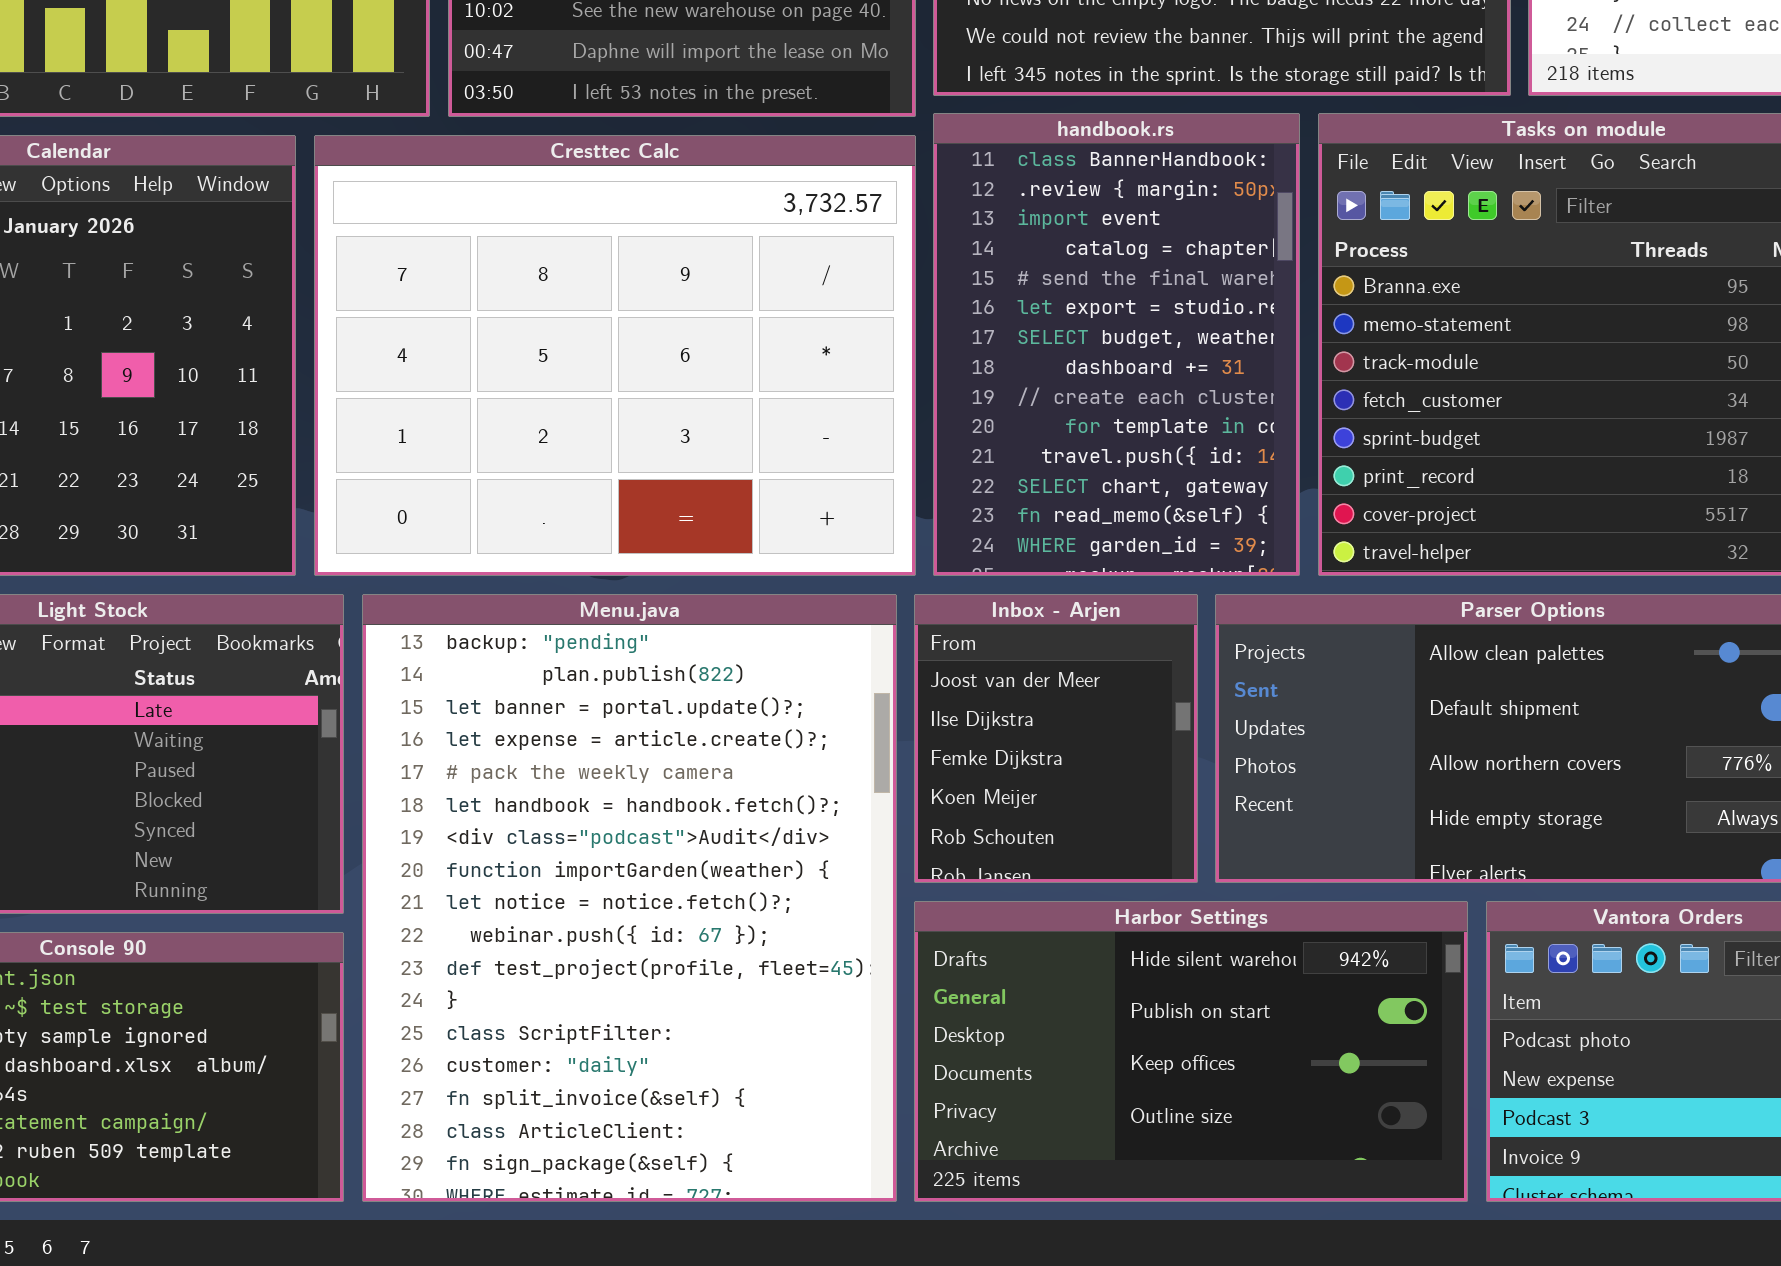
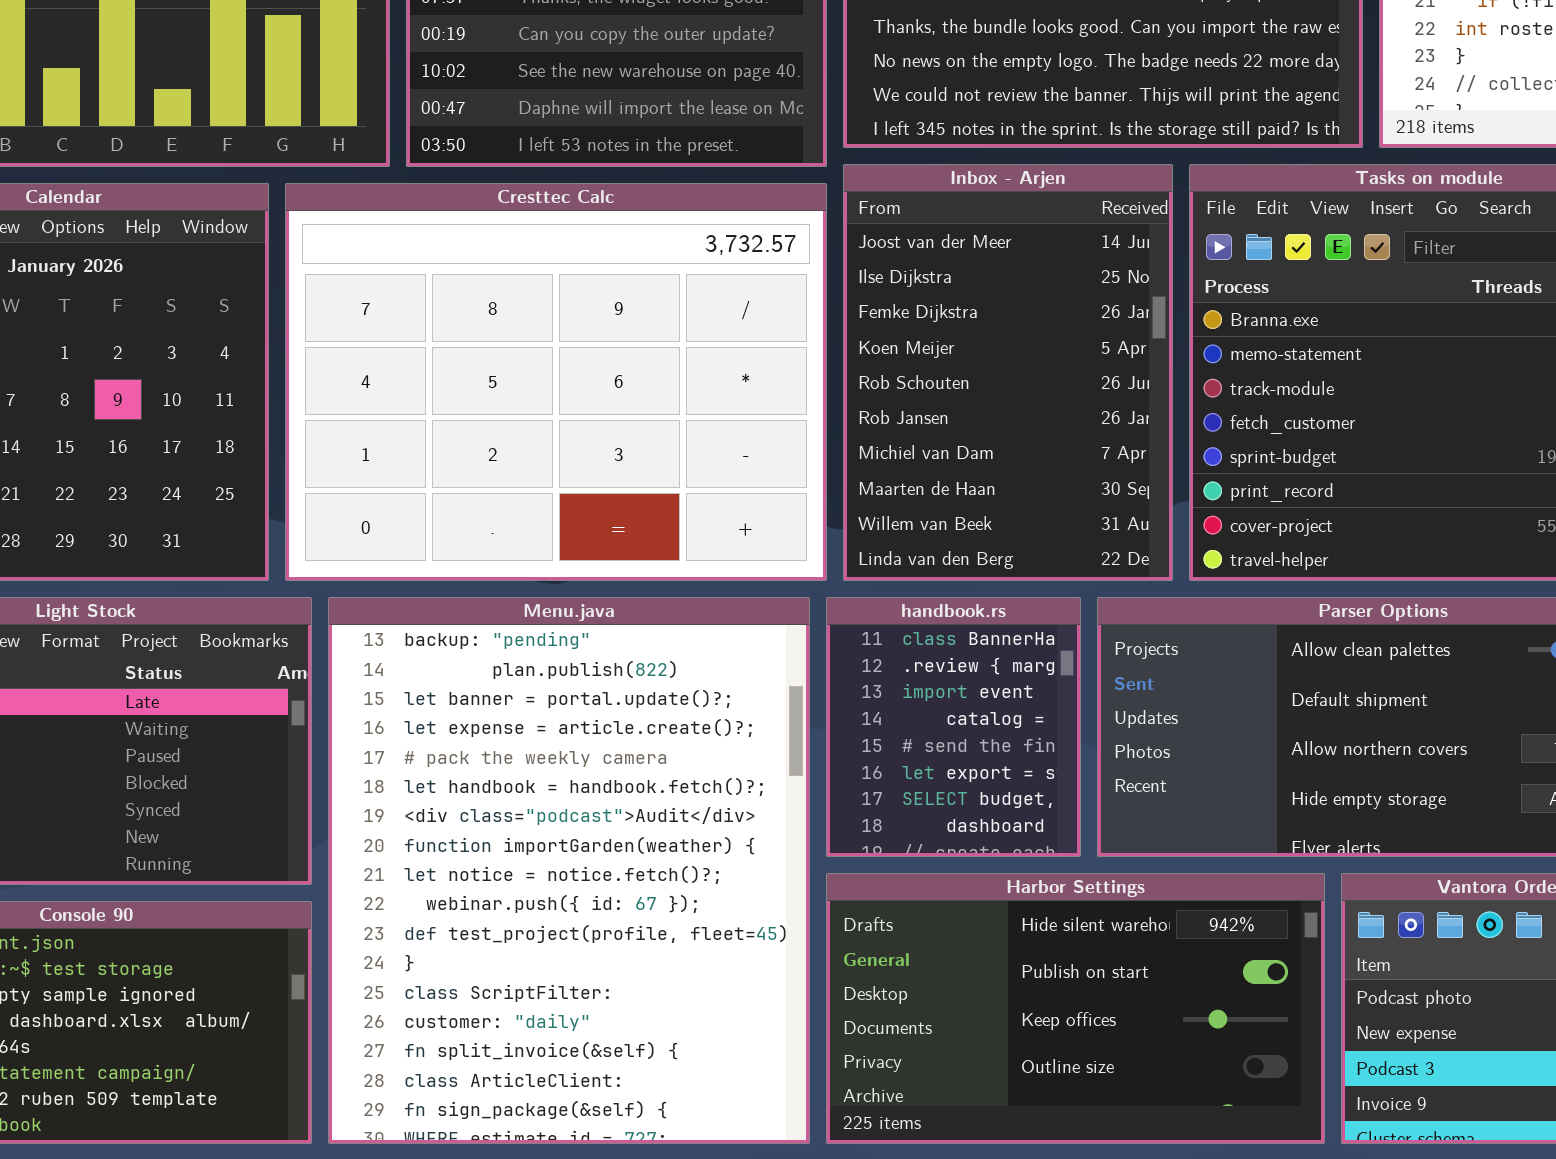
handbook.rs: [933,113,1300,576] -> [826,597,1081,857], moved, resized
Inbox - Arjen: [914,594,1198,883] -> [843,164,1173,581], moved, resized

